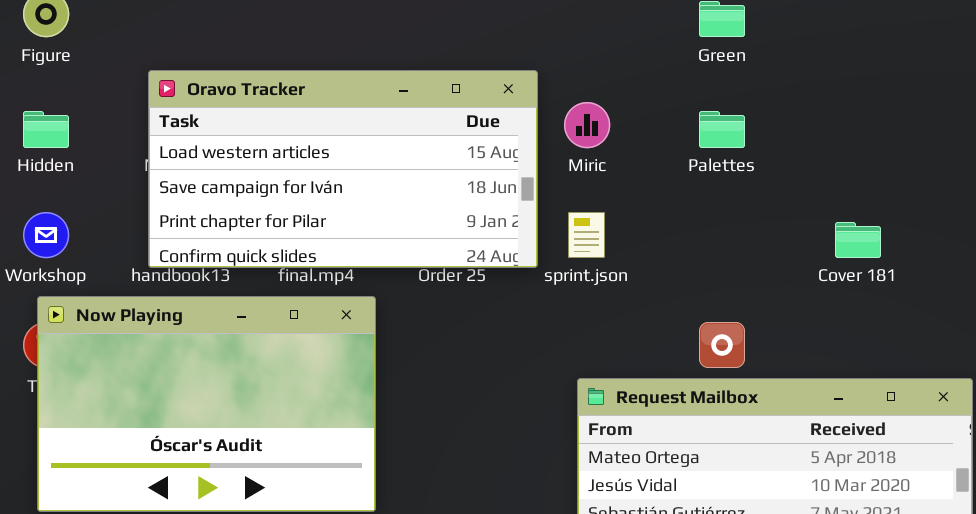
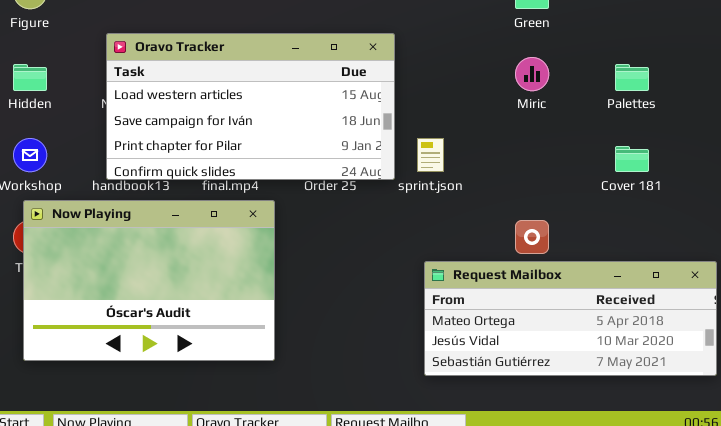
Miric: [564,102,610,148] -> [515,57,549,91], moved
Palettes: [699,111,745,148] -> [615,64,649,91], moved

